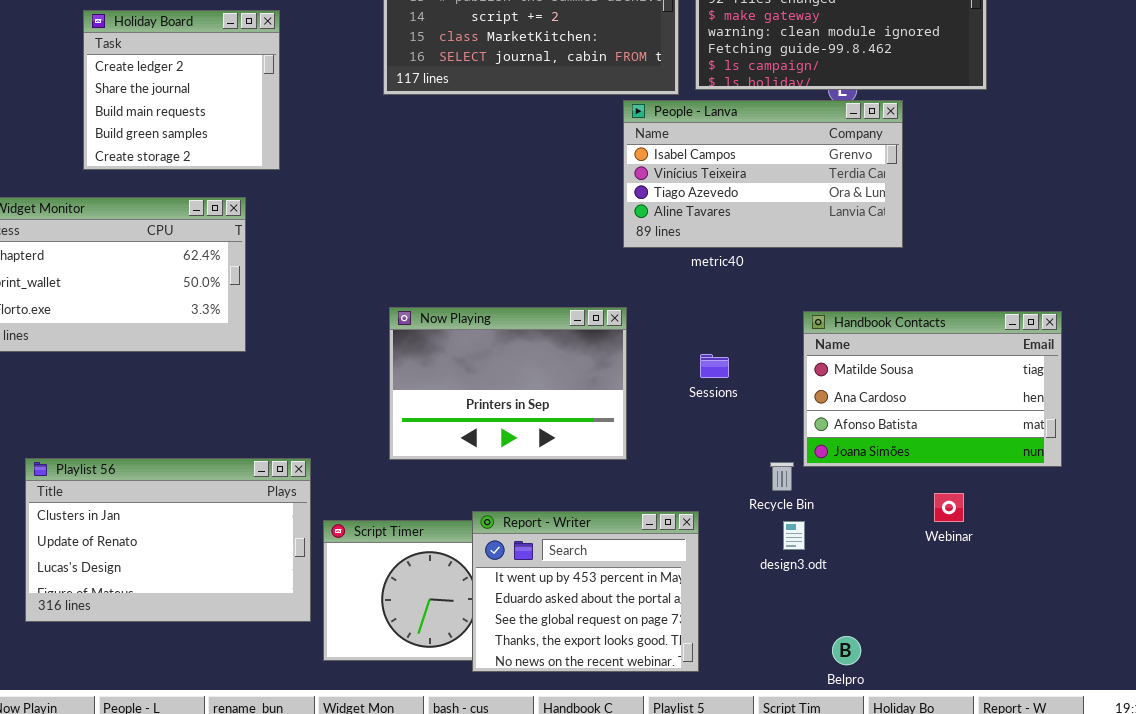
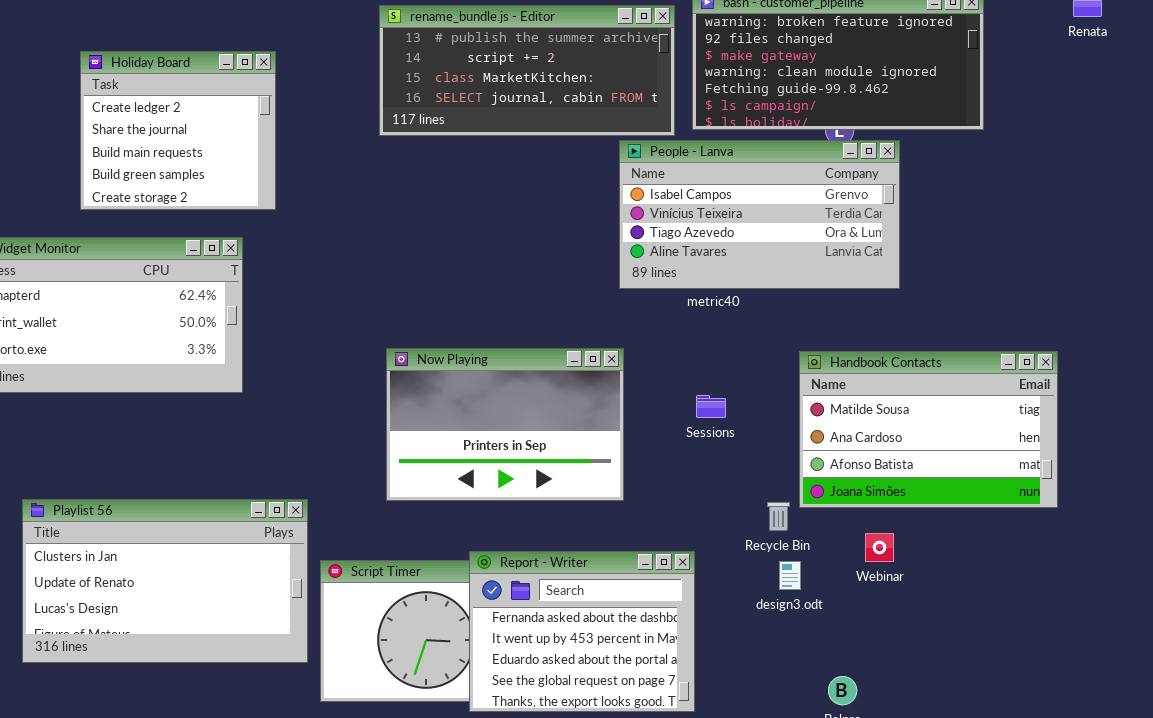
Webinar: [934,493,964,522] -> [865,533,894,562], moved
Report - Writer: [472,511,699,672] -> [469,551,695,712], scrolled up 1 row

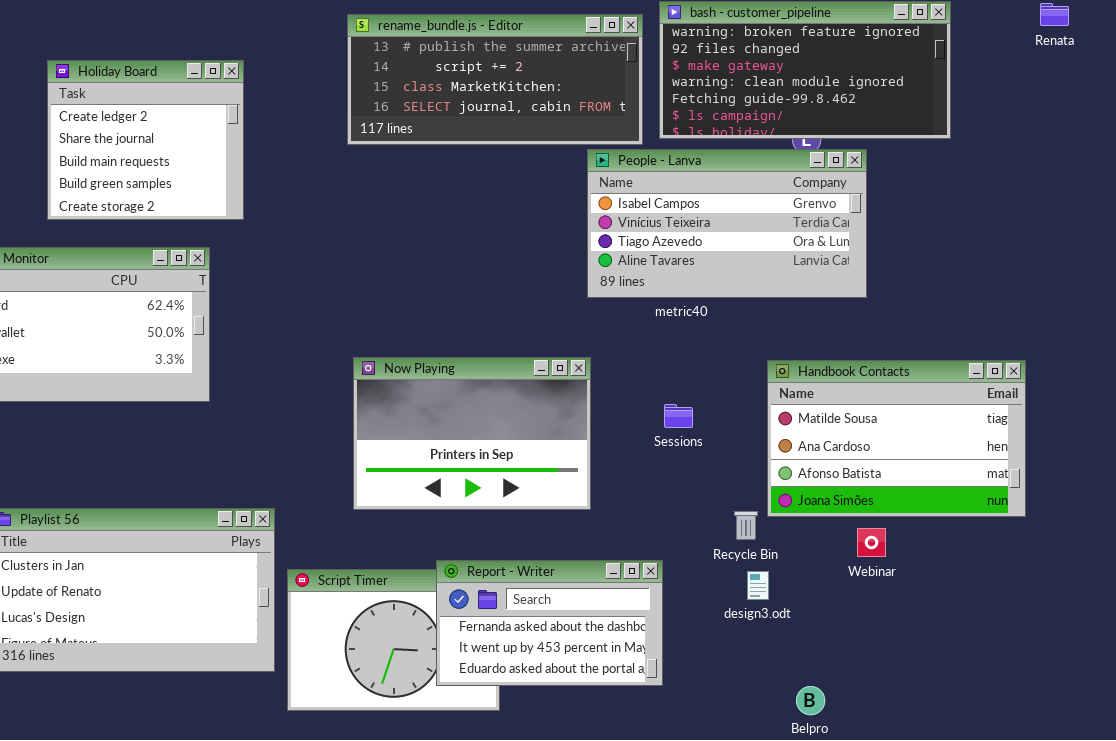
Webinar: [865,533,894,562] -> [857,528,886,557], moved
Report - Writer: [469,551,695,712] -> [436,560,663,686], resized

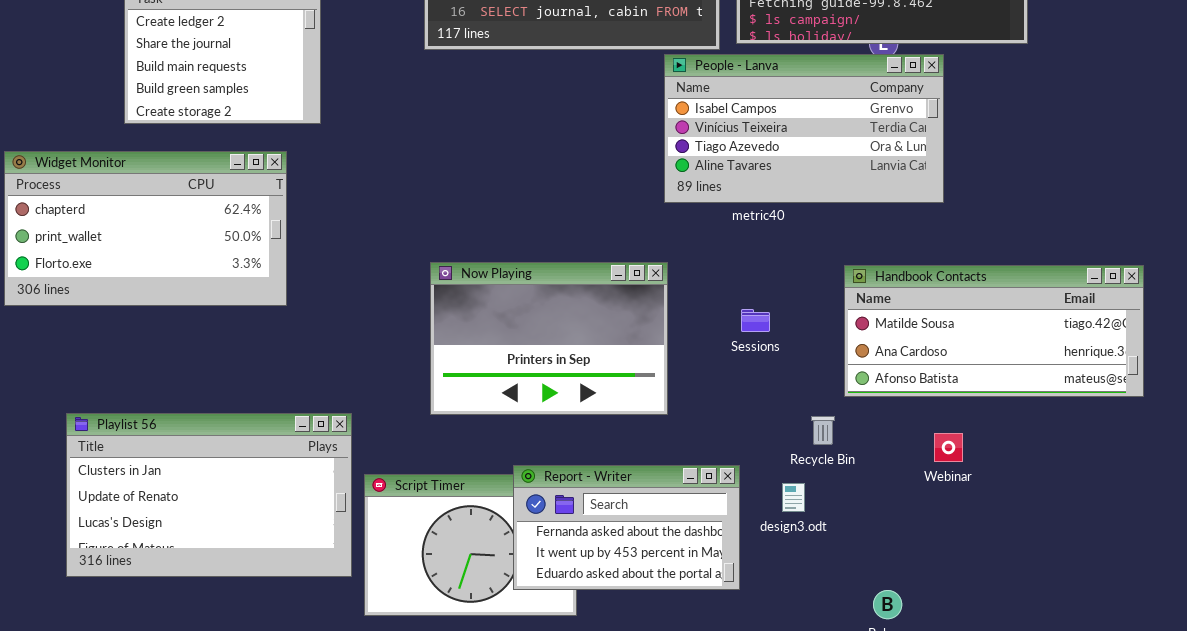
Handbook Contacts: [767,360,1026,517] -> [844,265,1144,397], resized
design3.odt: [747,571,769,600] -> [782,483,805,512], moved

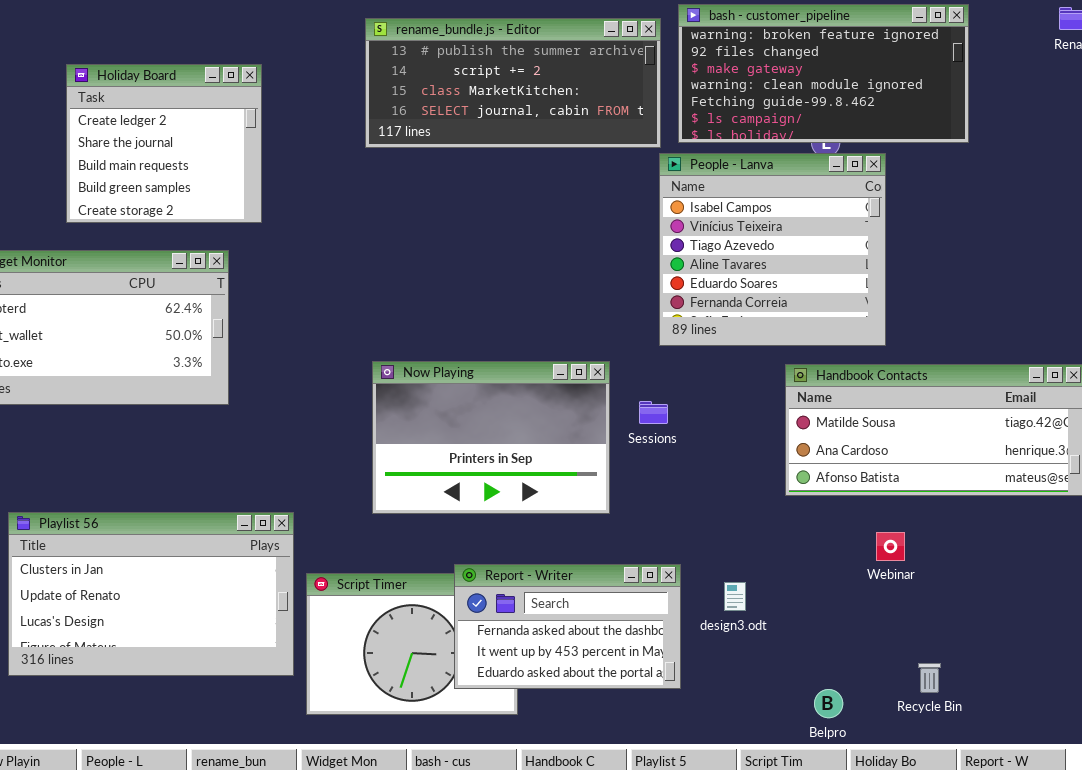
People - Lanva: [664,54,944,203] -> [659,153,886,346], resized
Sessions: [741,309,770,332] -> [639,401,668,424], moved
Recycle Bin: [811,416,835,445] -> [918,663,941,693], moved

